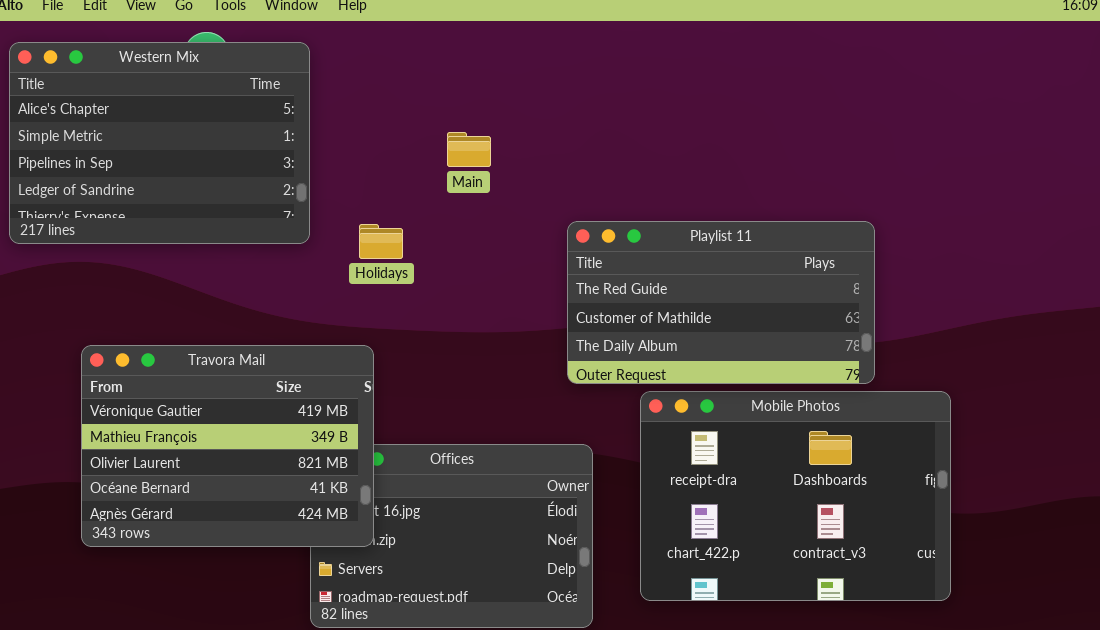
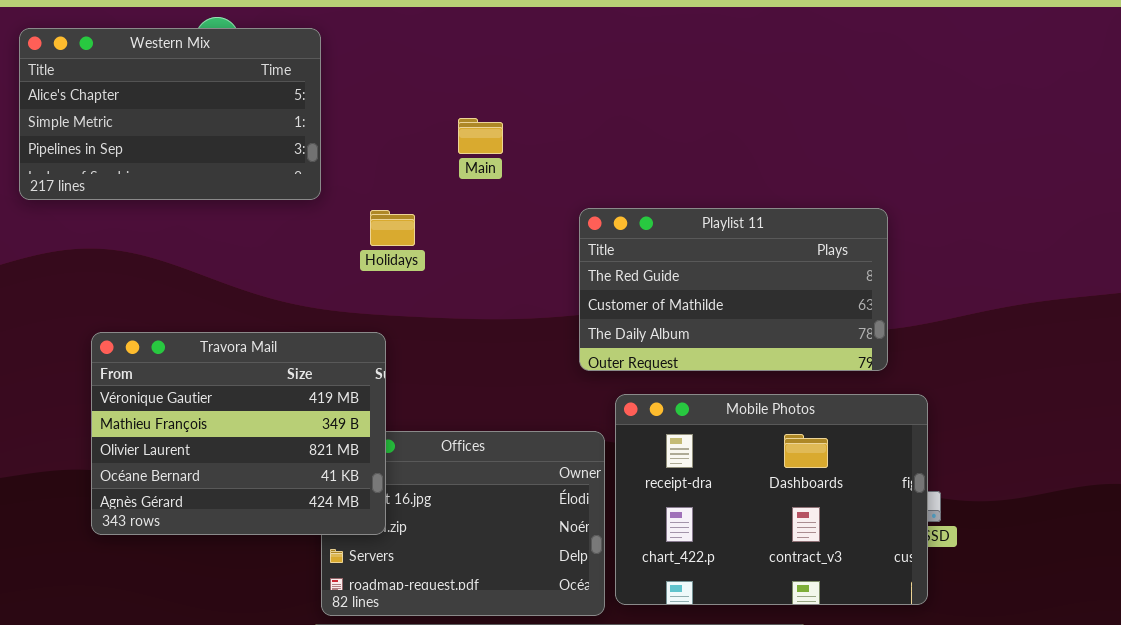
Western Mix: [9,42,310,244] -> [19,28,321,200], resized
Mobile Photos: [640,391,951,601] -> [615,394,928,605], moved

